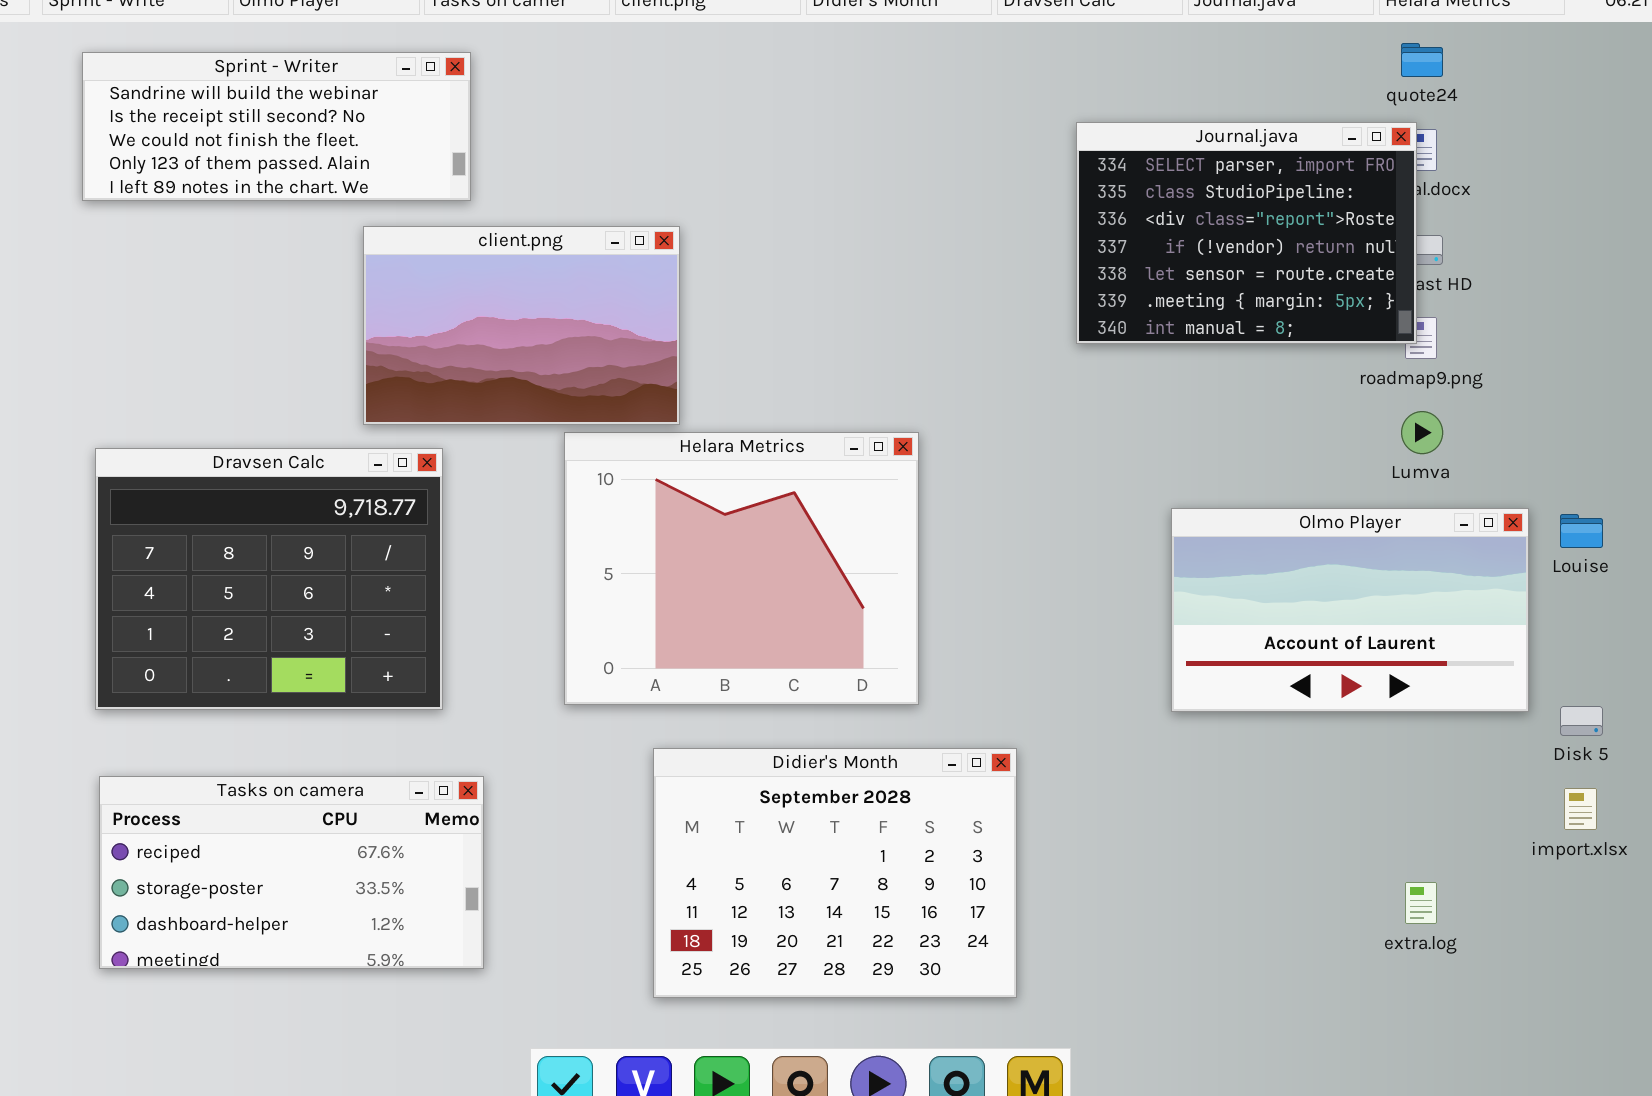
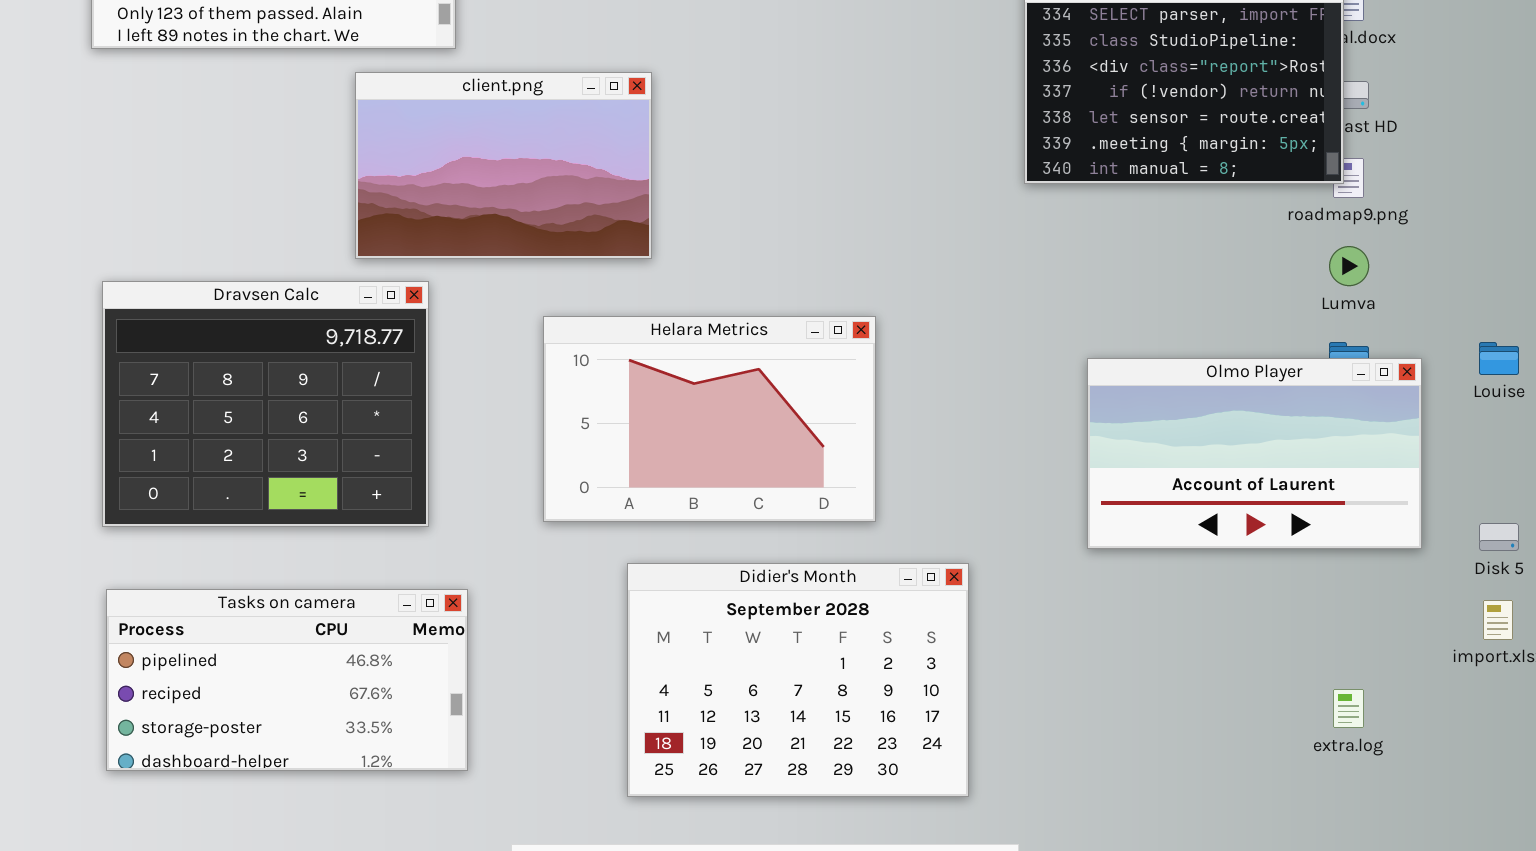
Helara Metrics: [564,432,919,705] -> [543,316,876,522], resized
Olmo Player: [1171,508,1529,712] -> [1087,358,1422,549], moved
Tasks on camera: [99,776,484,969] -> [106,589,468,771], scrolled up 1 row

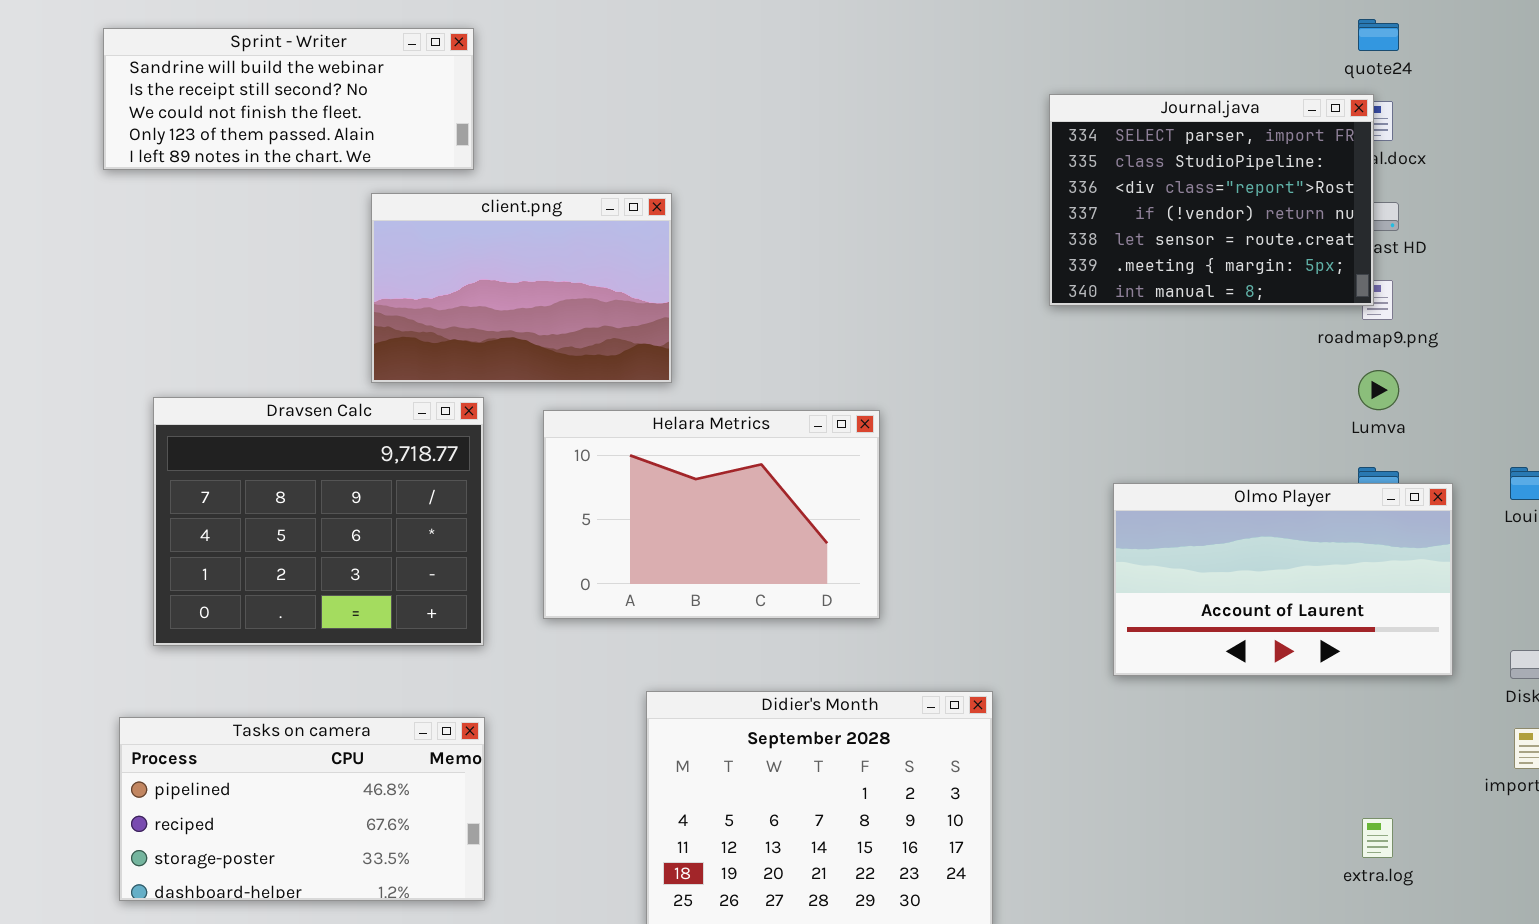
Dravsen Calc: [102,281,429,527] -> [153,397,484,646], moved
Helara Metrics: [543,316,876,522] -> [543,410,880,619], moved

